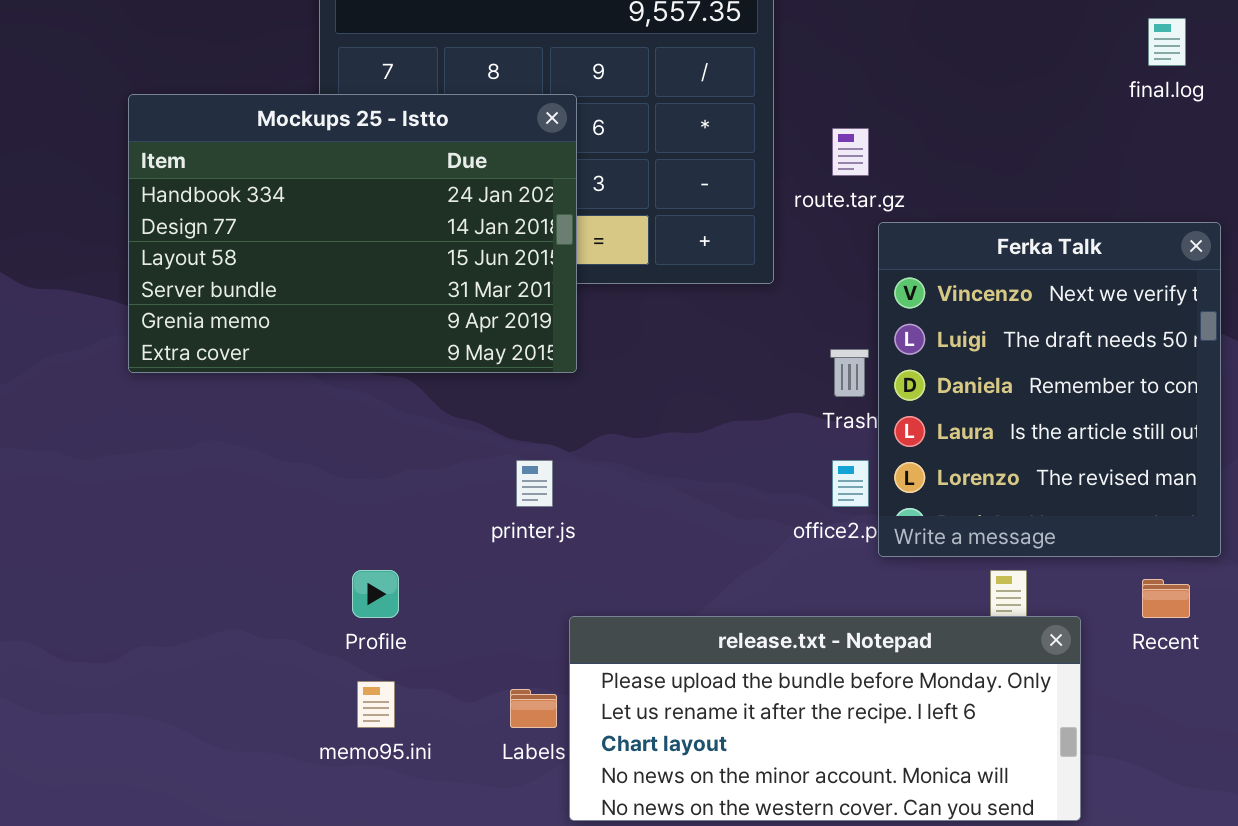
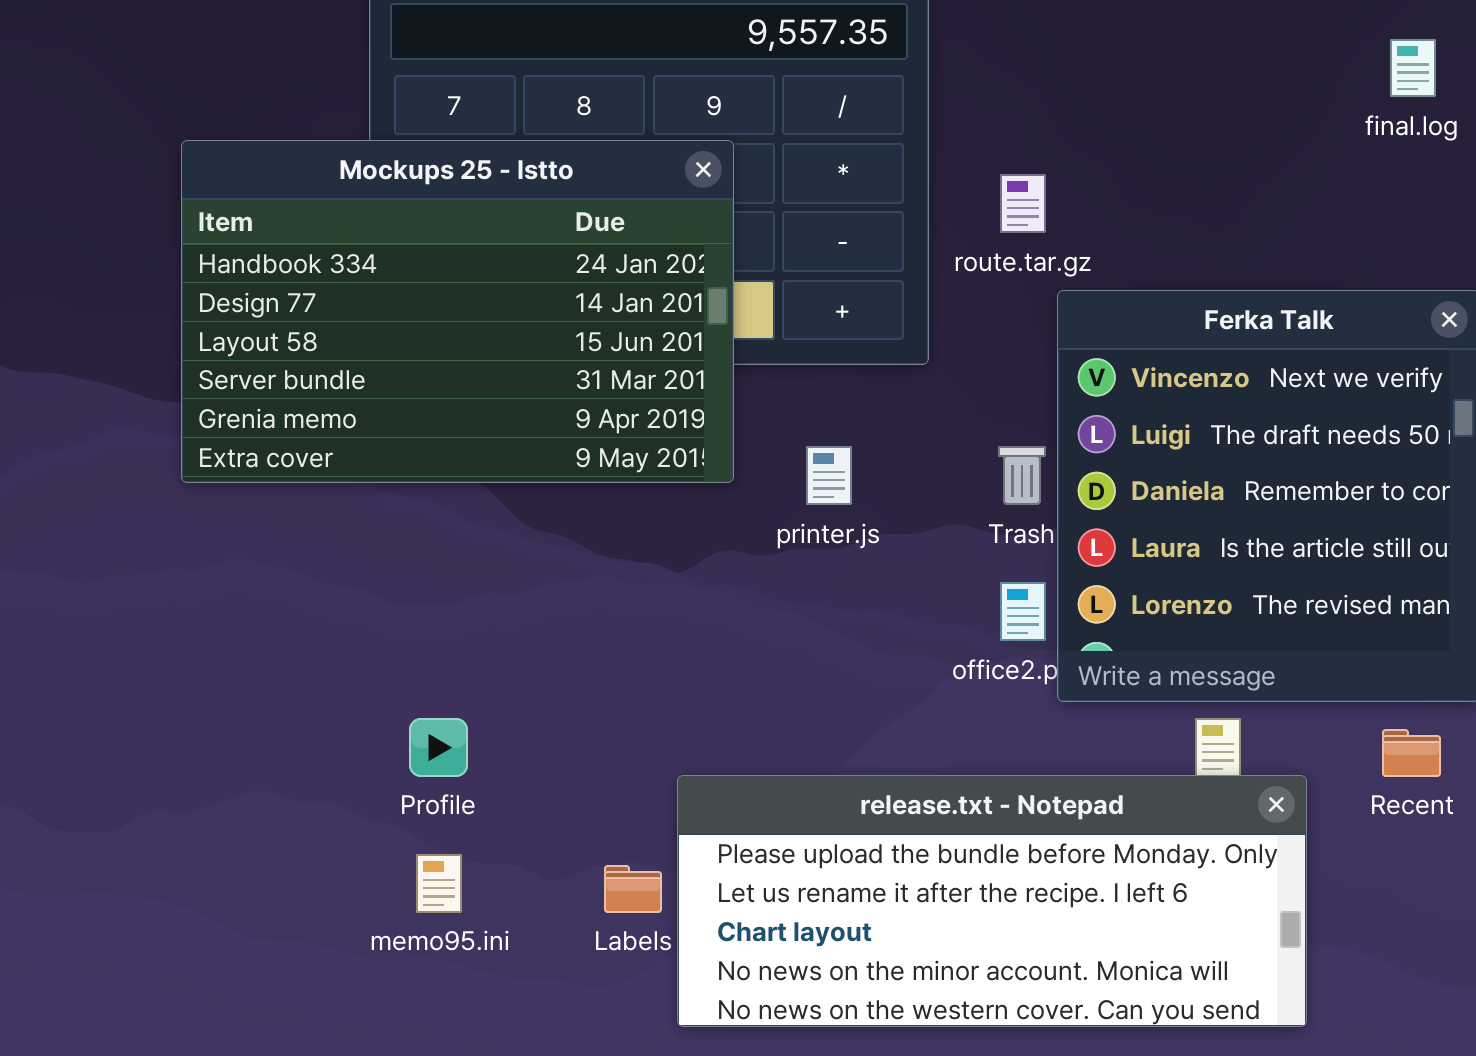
Mockups 25 - Istto: [128,94,577,373] -> [181,140,734,483], moved
printer.js: [516,460,553,507] -> [806,446,852,505], moved

